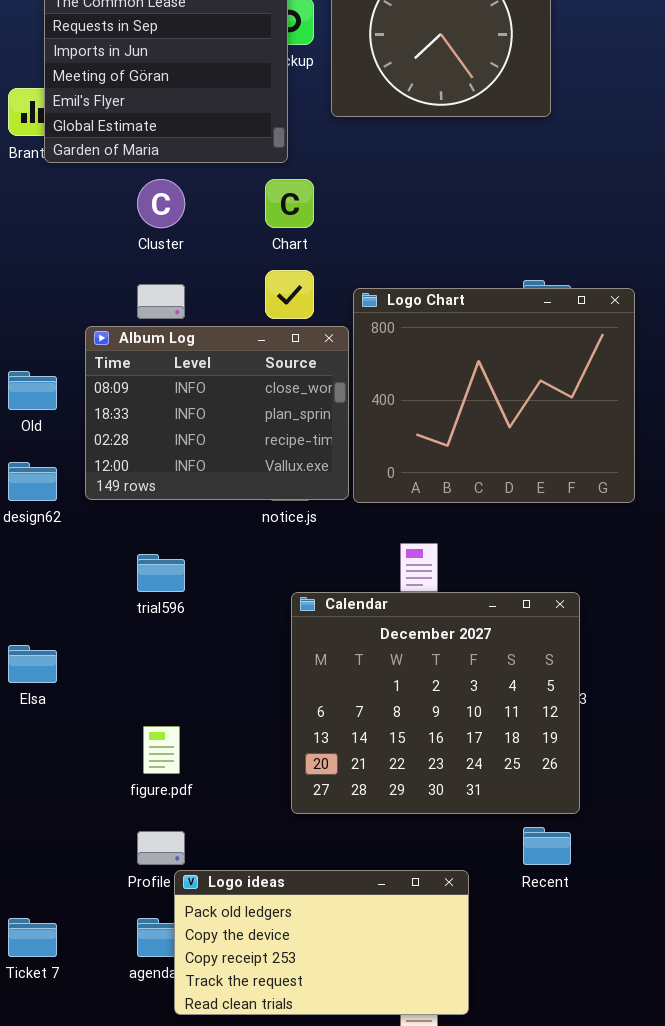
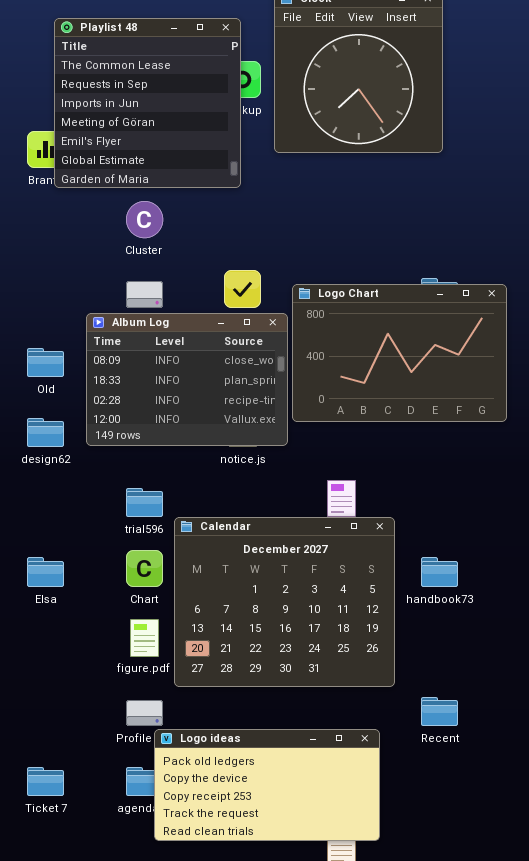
Chart: [265,179,314,228] -> [126,550,163,587], moved
Logo Chart: [353,288,635,503] -> [292,284,507,422], resized
Calendar: [291,592,580,814] -> [174,517,395,687], moved

